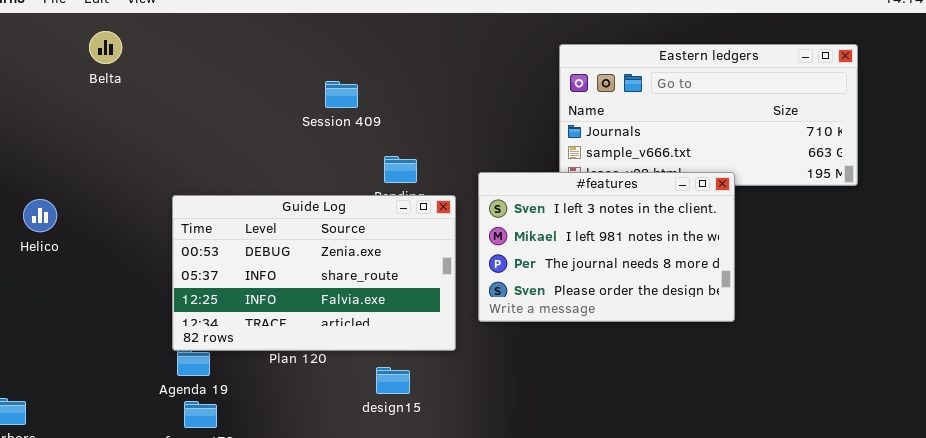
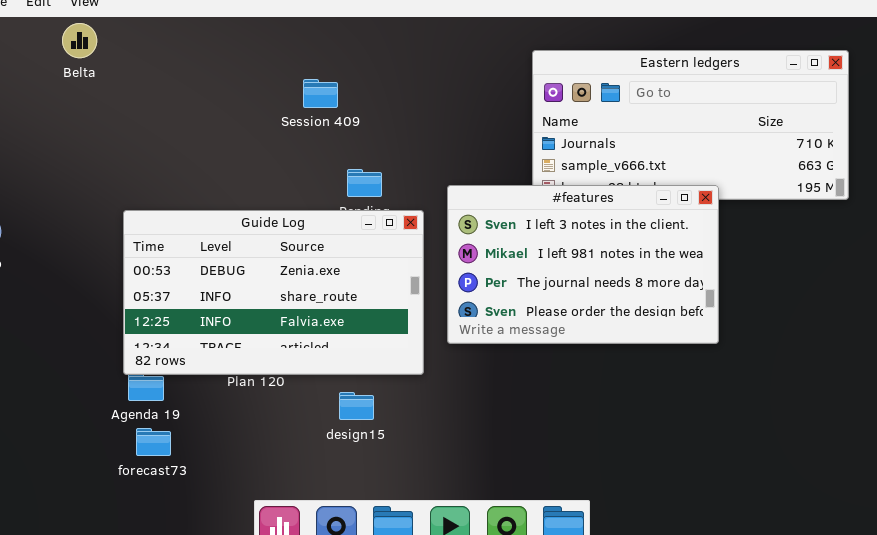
Belta: [89,31,122,64] -> [62,23,97,58], moved
Session 409: [325,81,358,108] -> [303,79,338,108], moved

